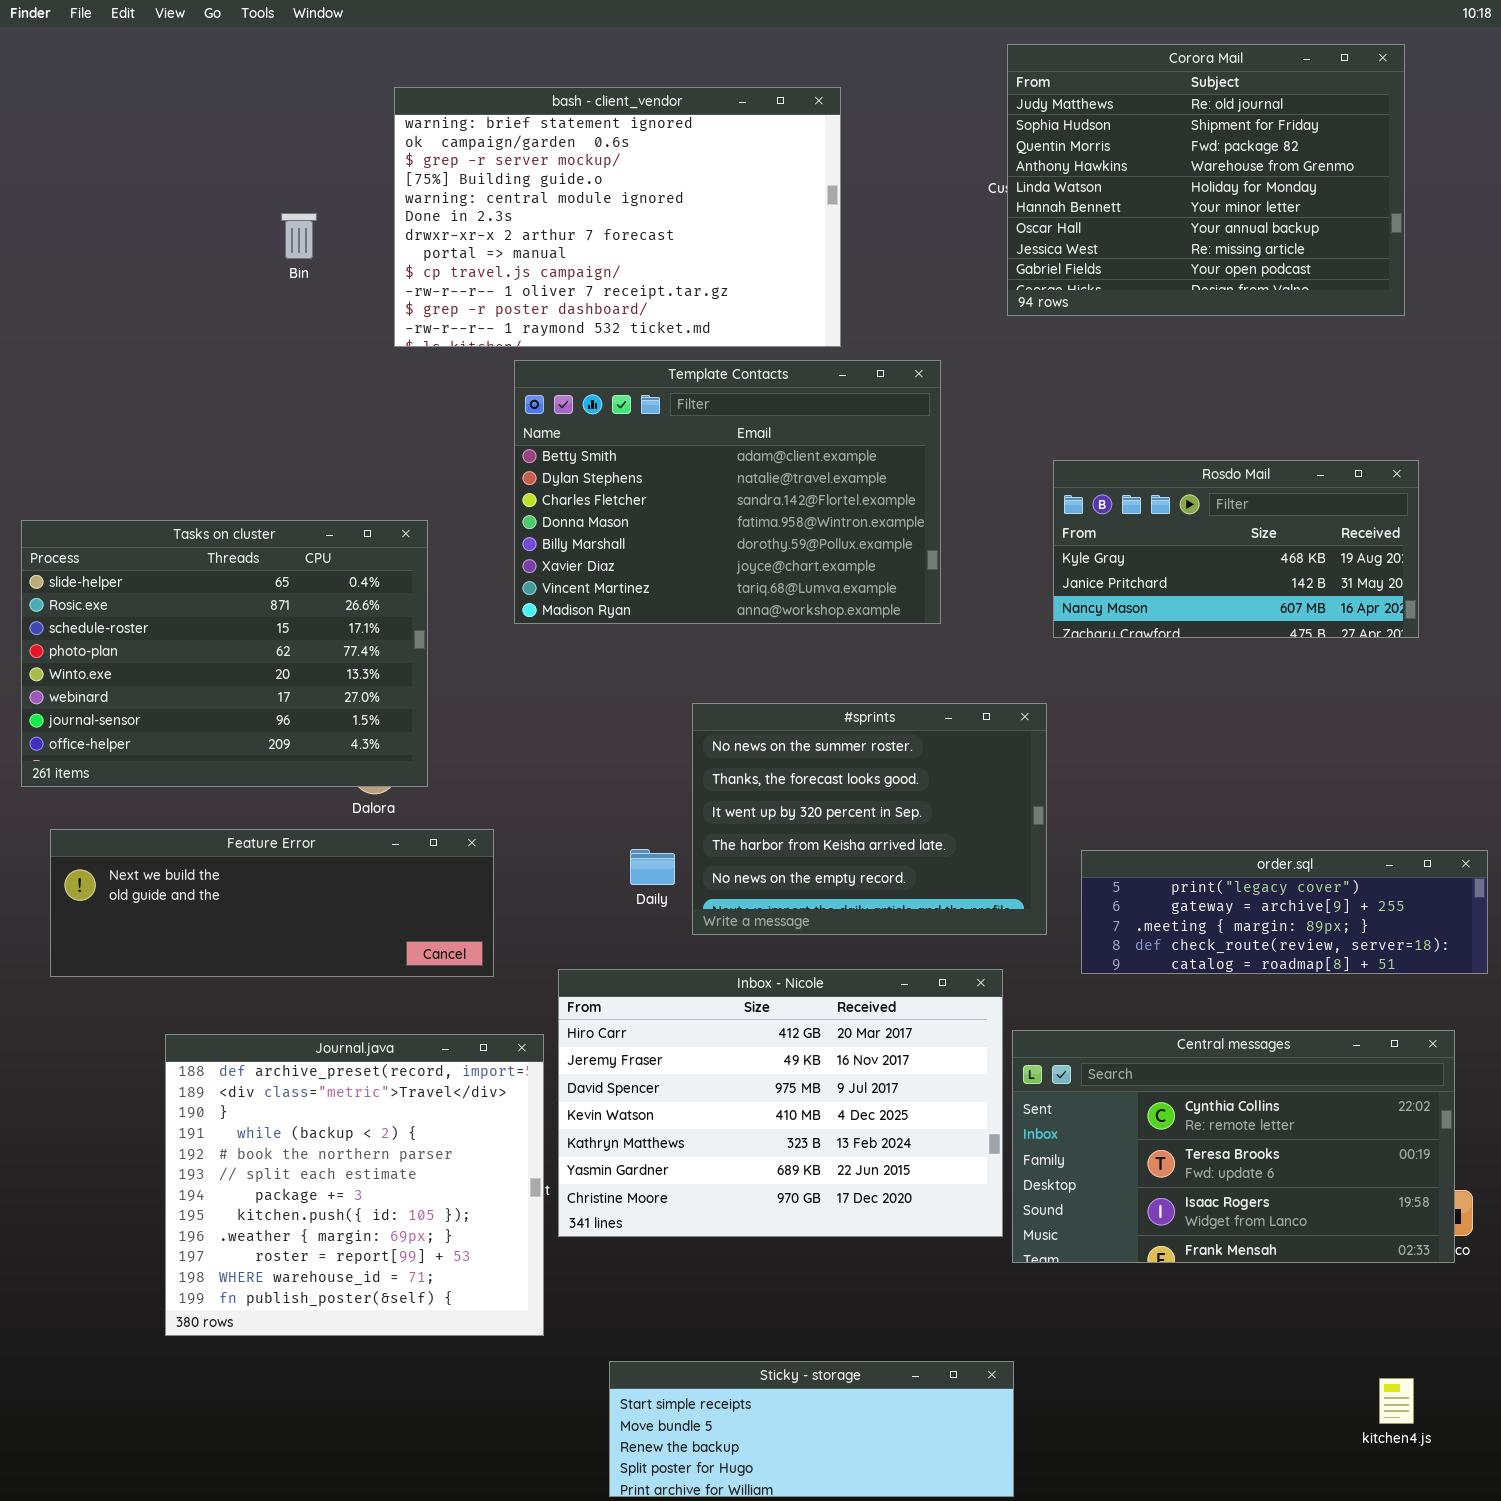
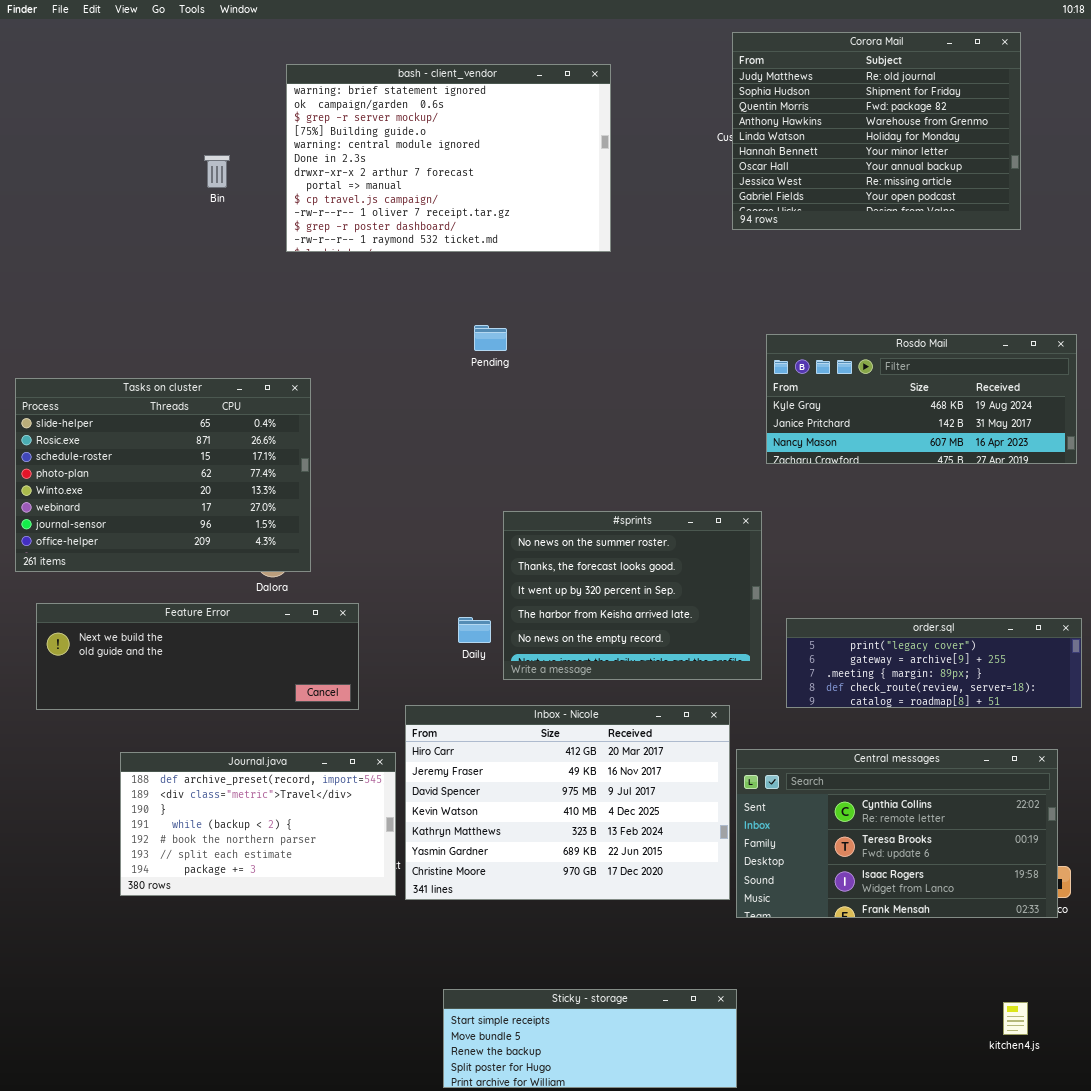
Template Contacts: [514,360,941,624] -> none, closed
Rosdo Mail: [1053,460,1419,638] -> [766,334,1077,464], resized
Journal.java: [165,1034,544,1336] -> [120,752,396,896], resized

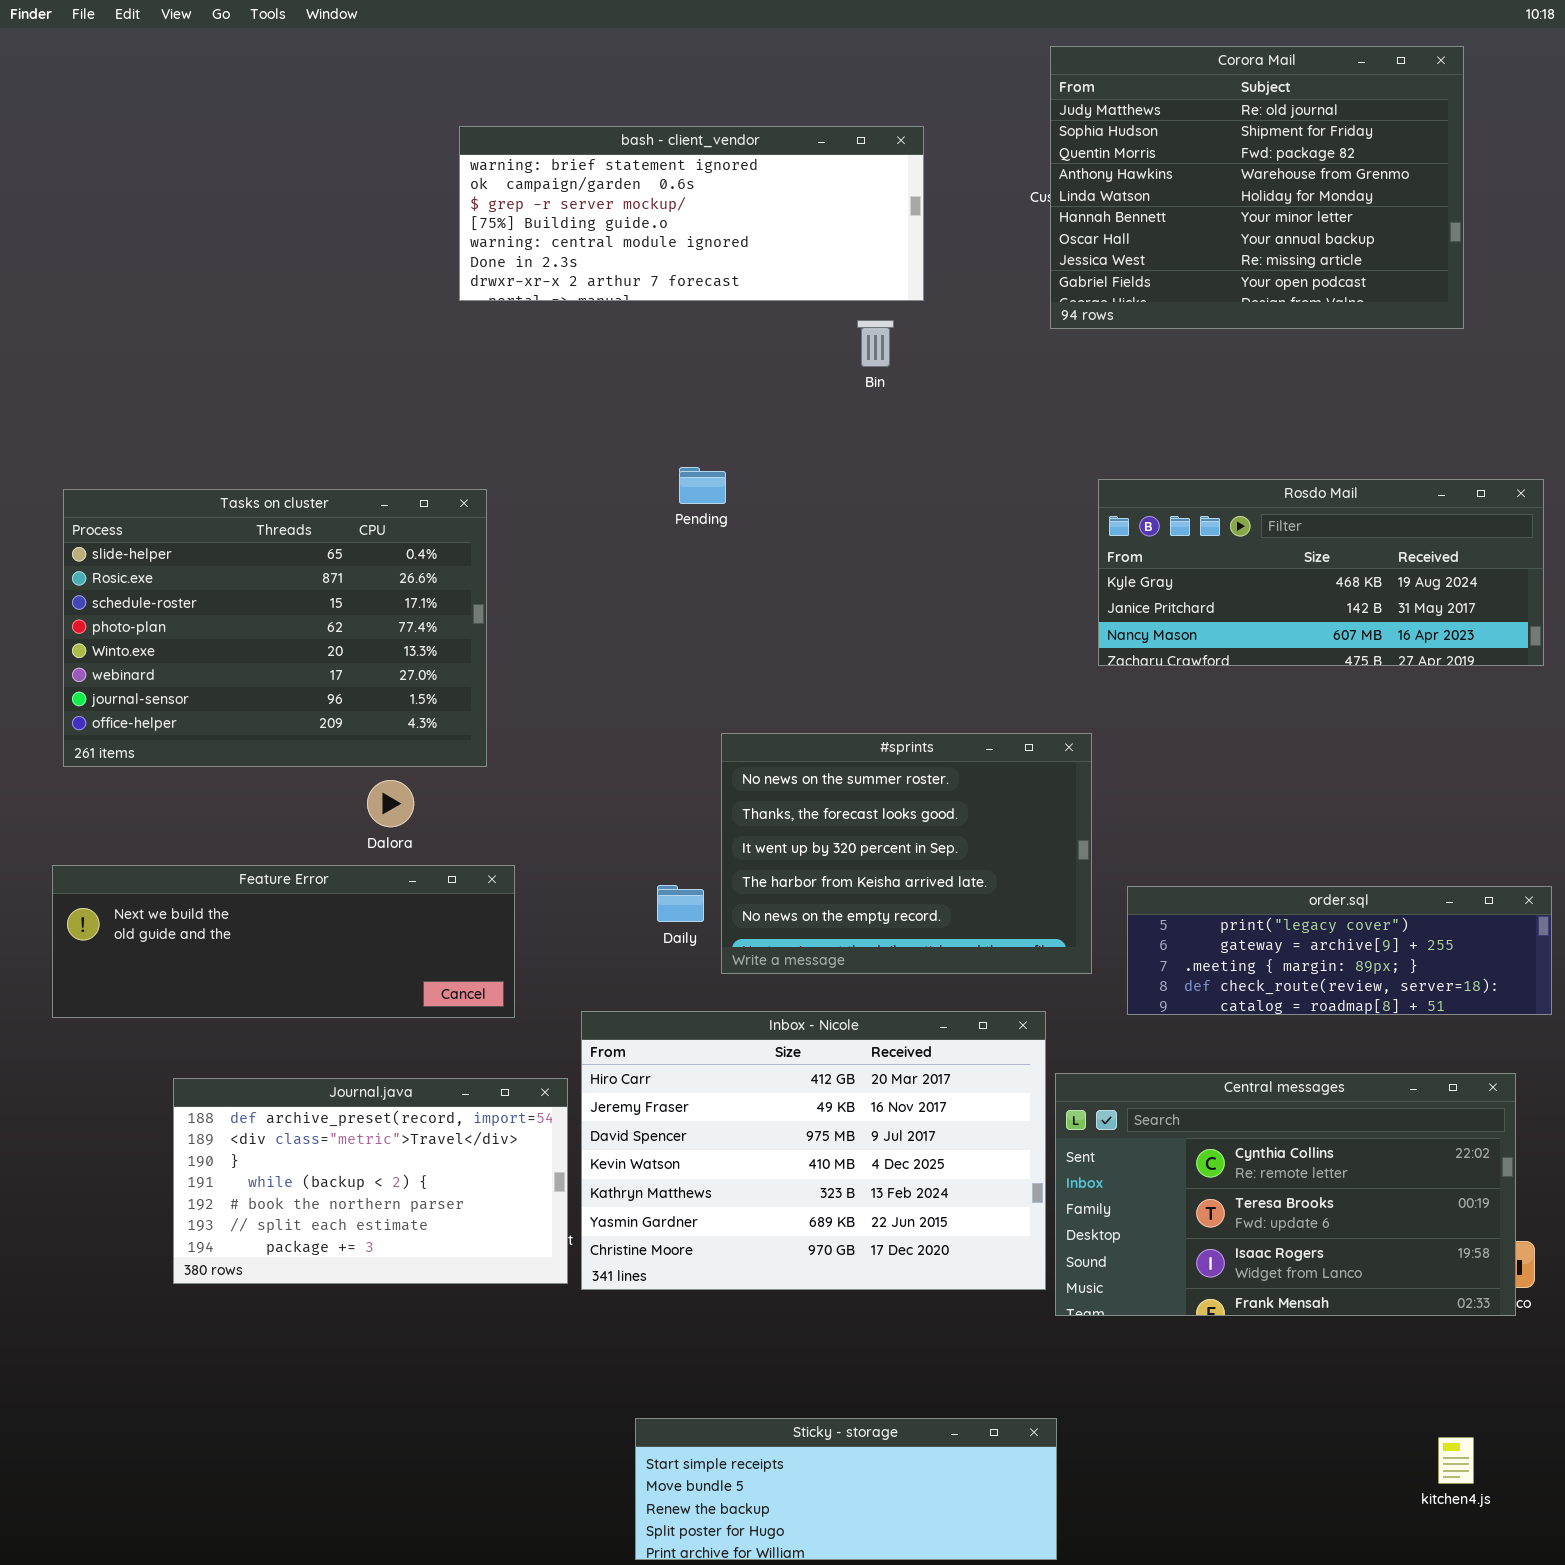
bash - client_vendor: [286,64,611,252] -> [459,126,924,301], moved, resized
Bin: [204,155,230,188] -> [857,320,894,367], moved
Tasks on cluster: [15,378,311,572] -> [63,489,487,767], moved

